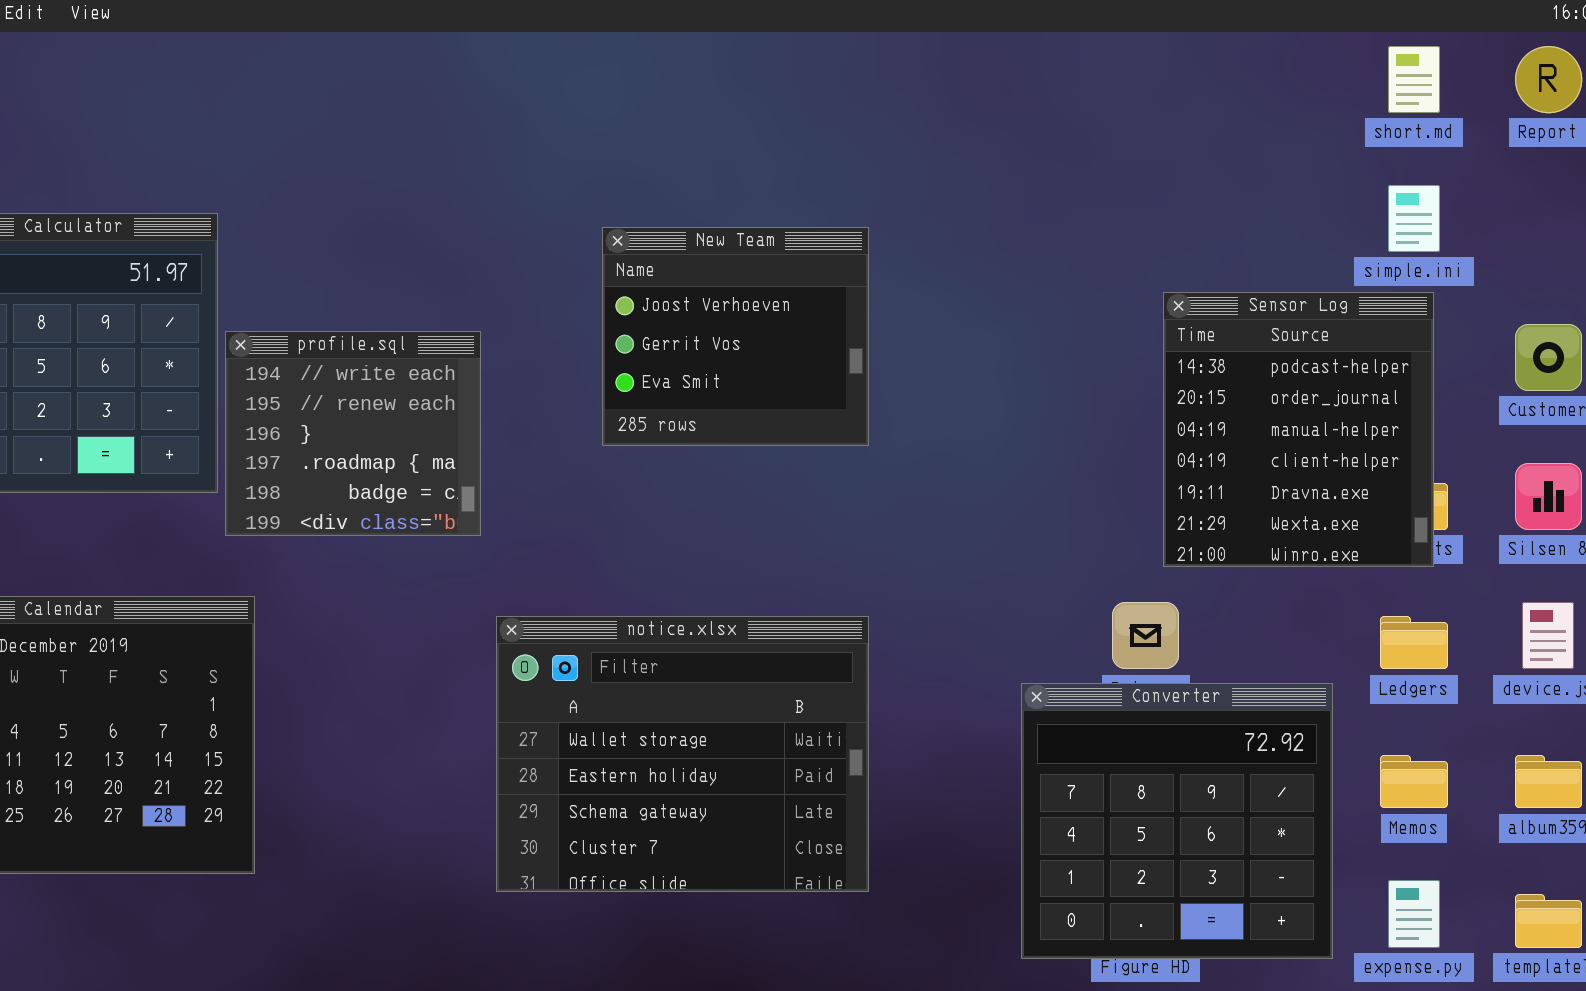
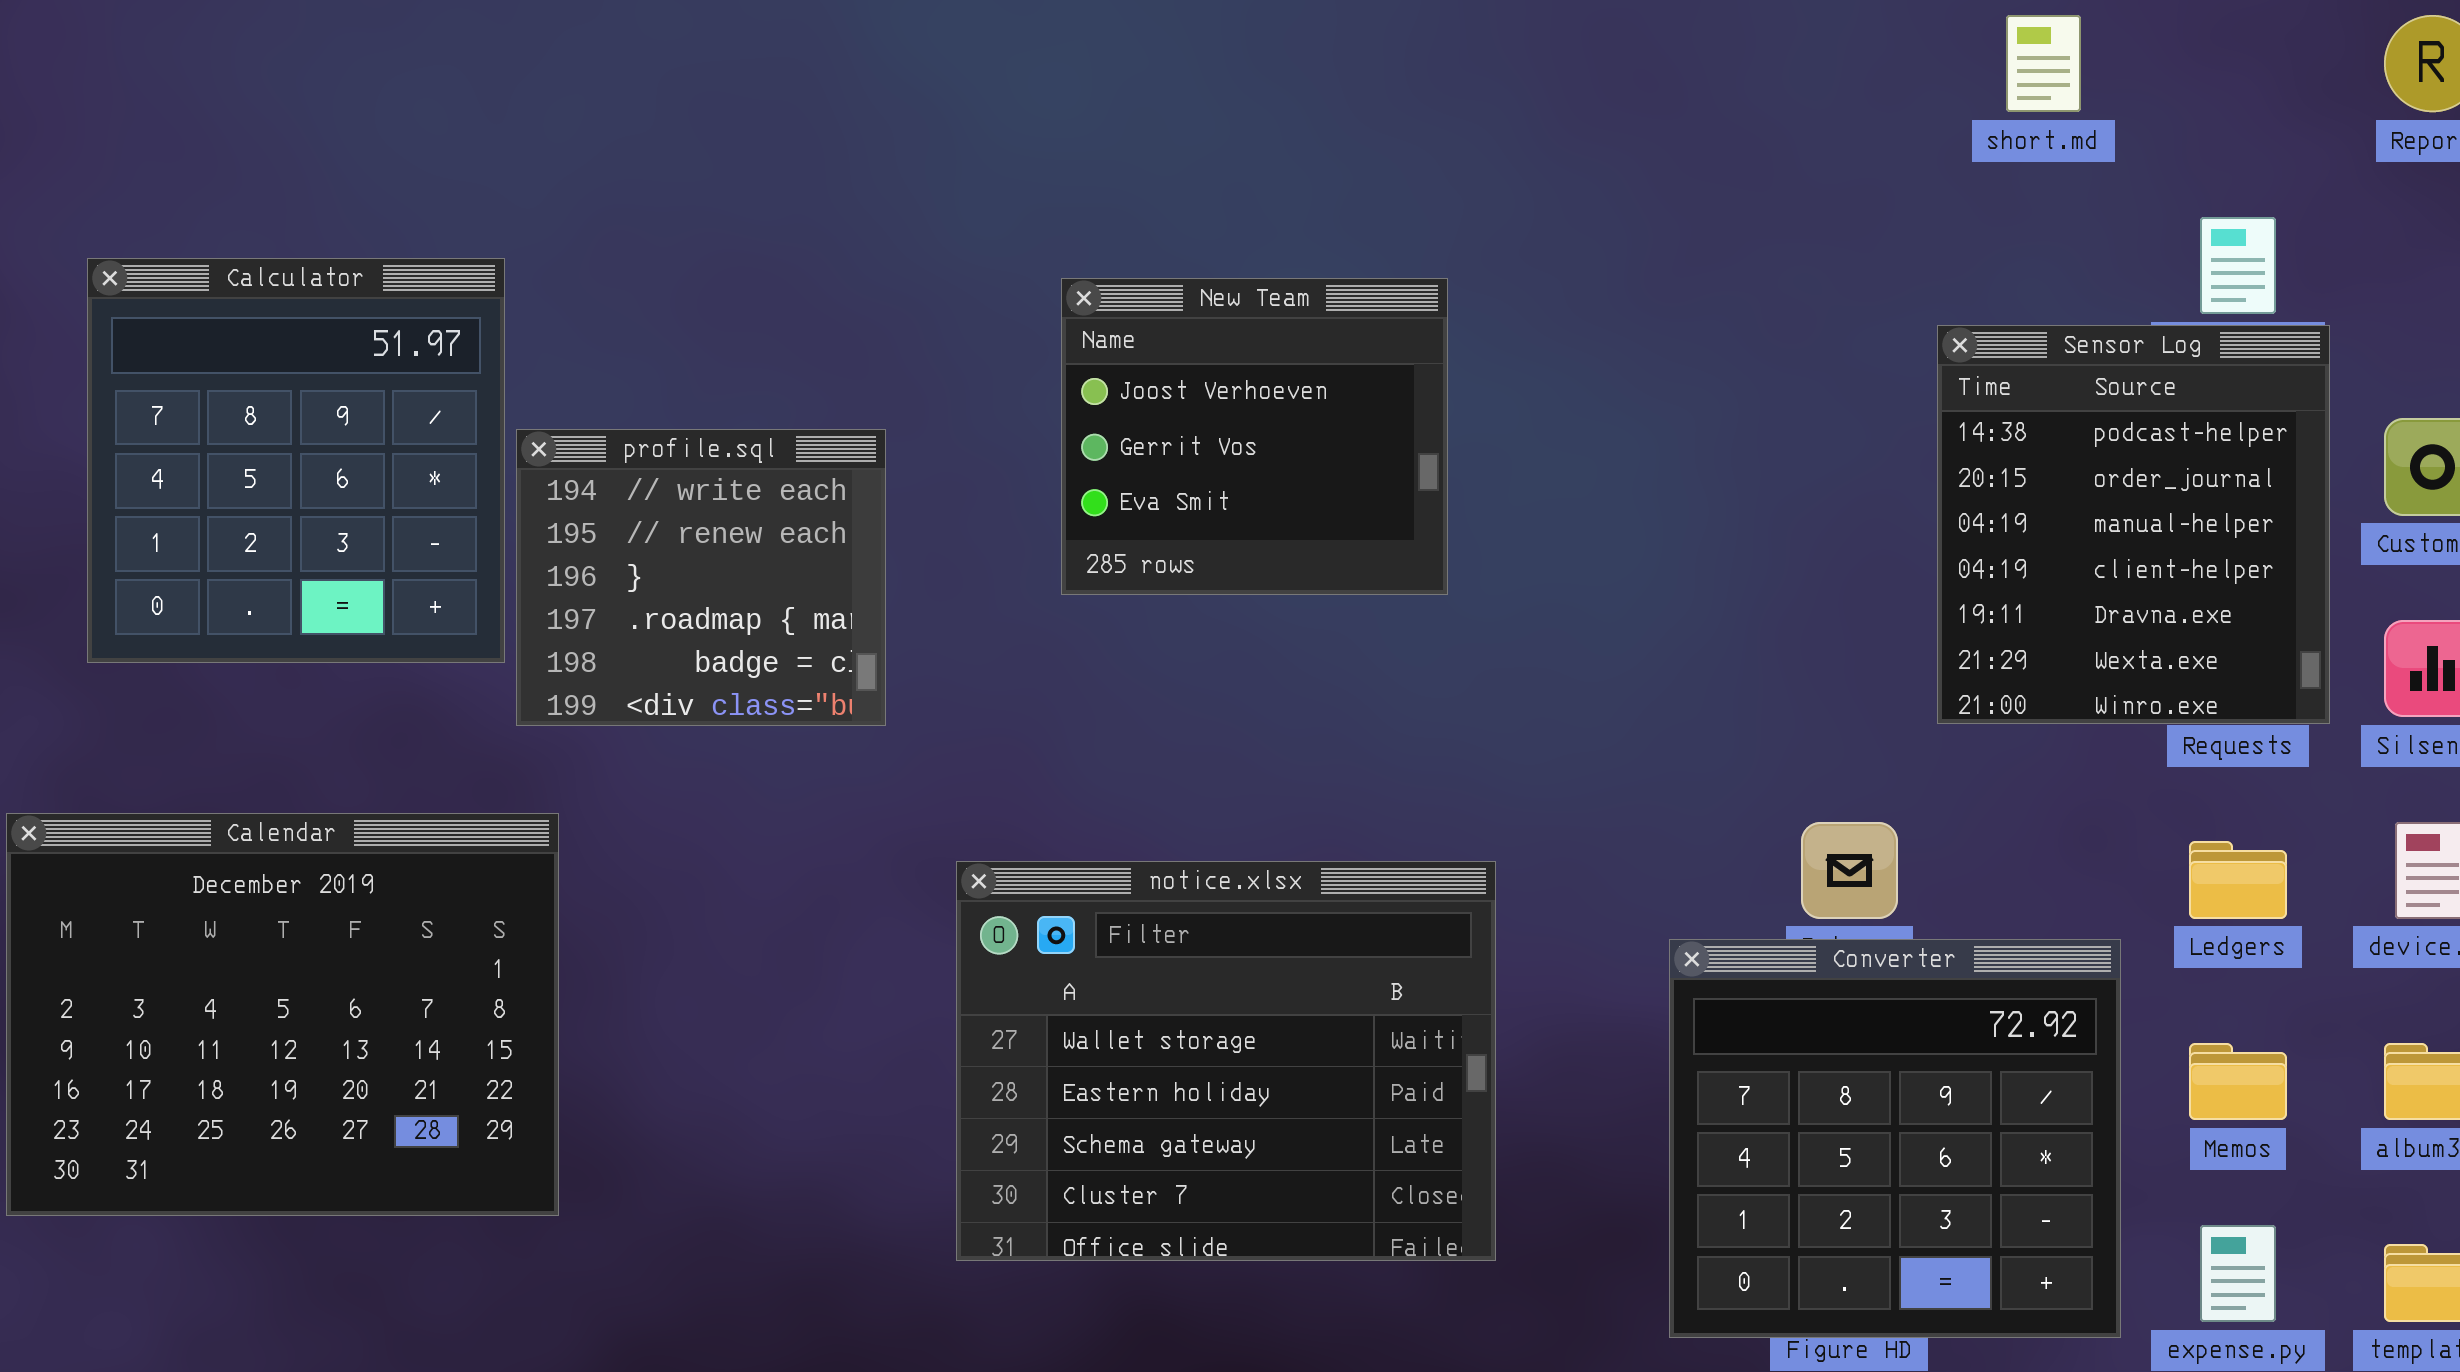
short.md: [1388,46,1440,113] -> [2006,15,2081,112], moved
Sensor Log: [1163,292,1434,567] -> [1937,325,2330,724], moved
notice.xlsx: [496,616,869,892] -> [956,861,1496,1261], moved

